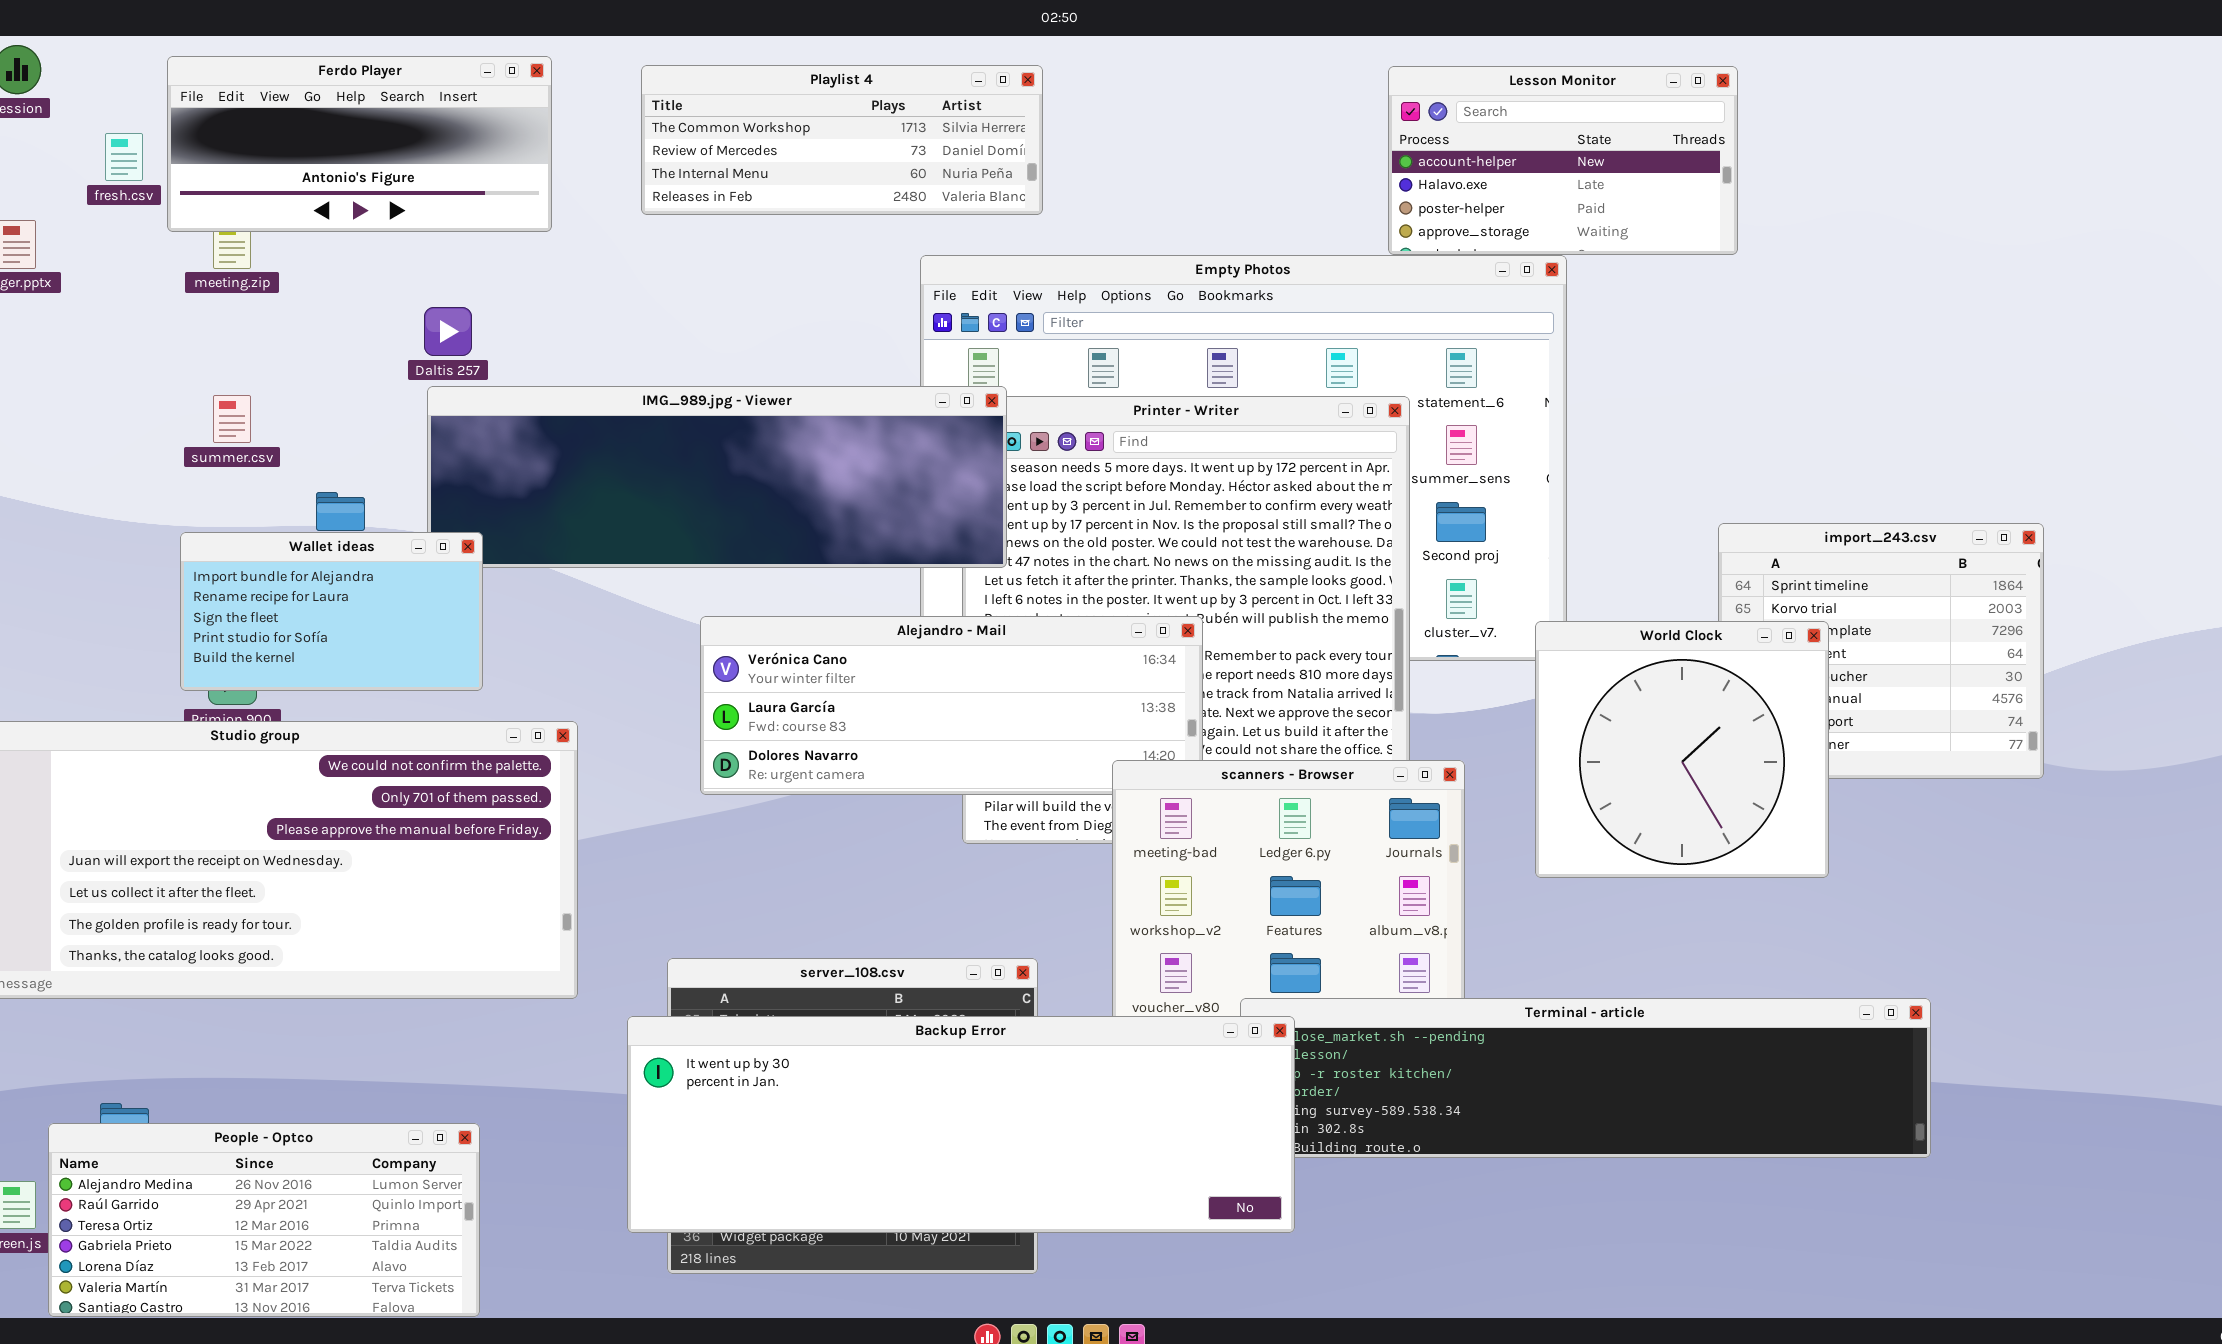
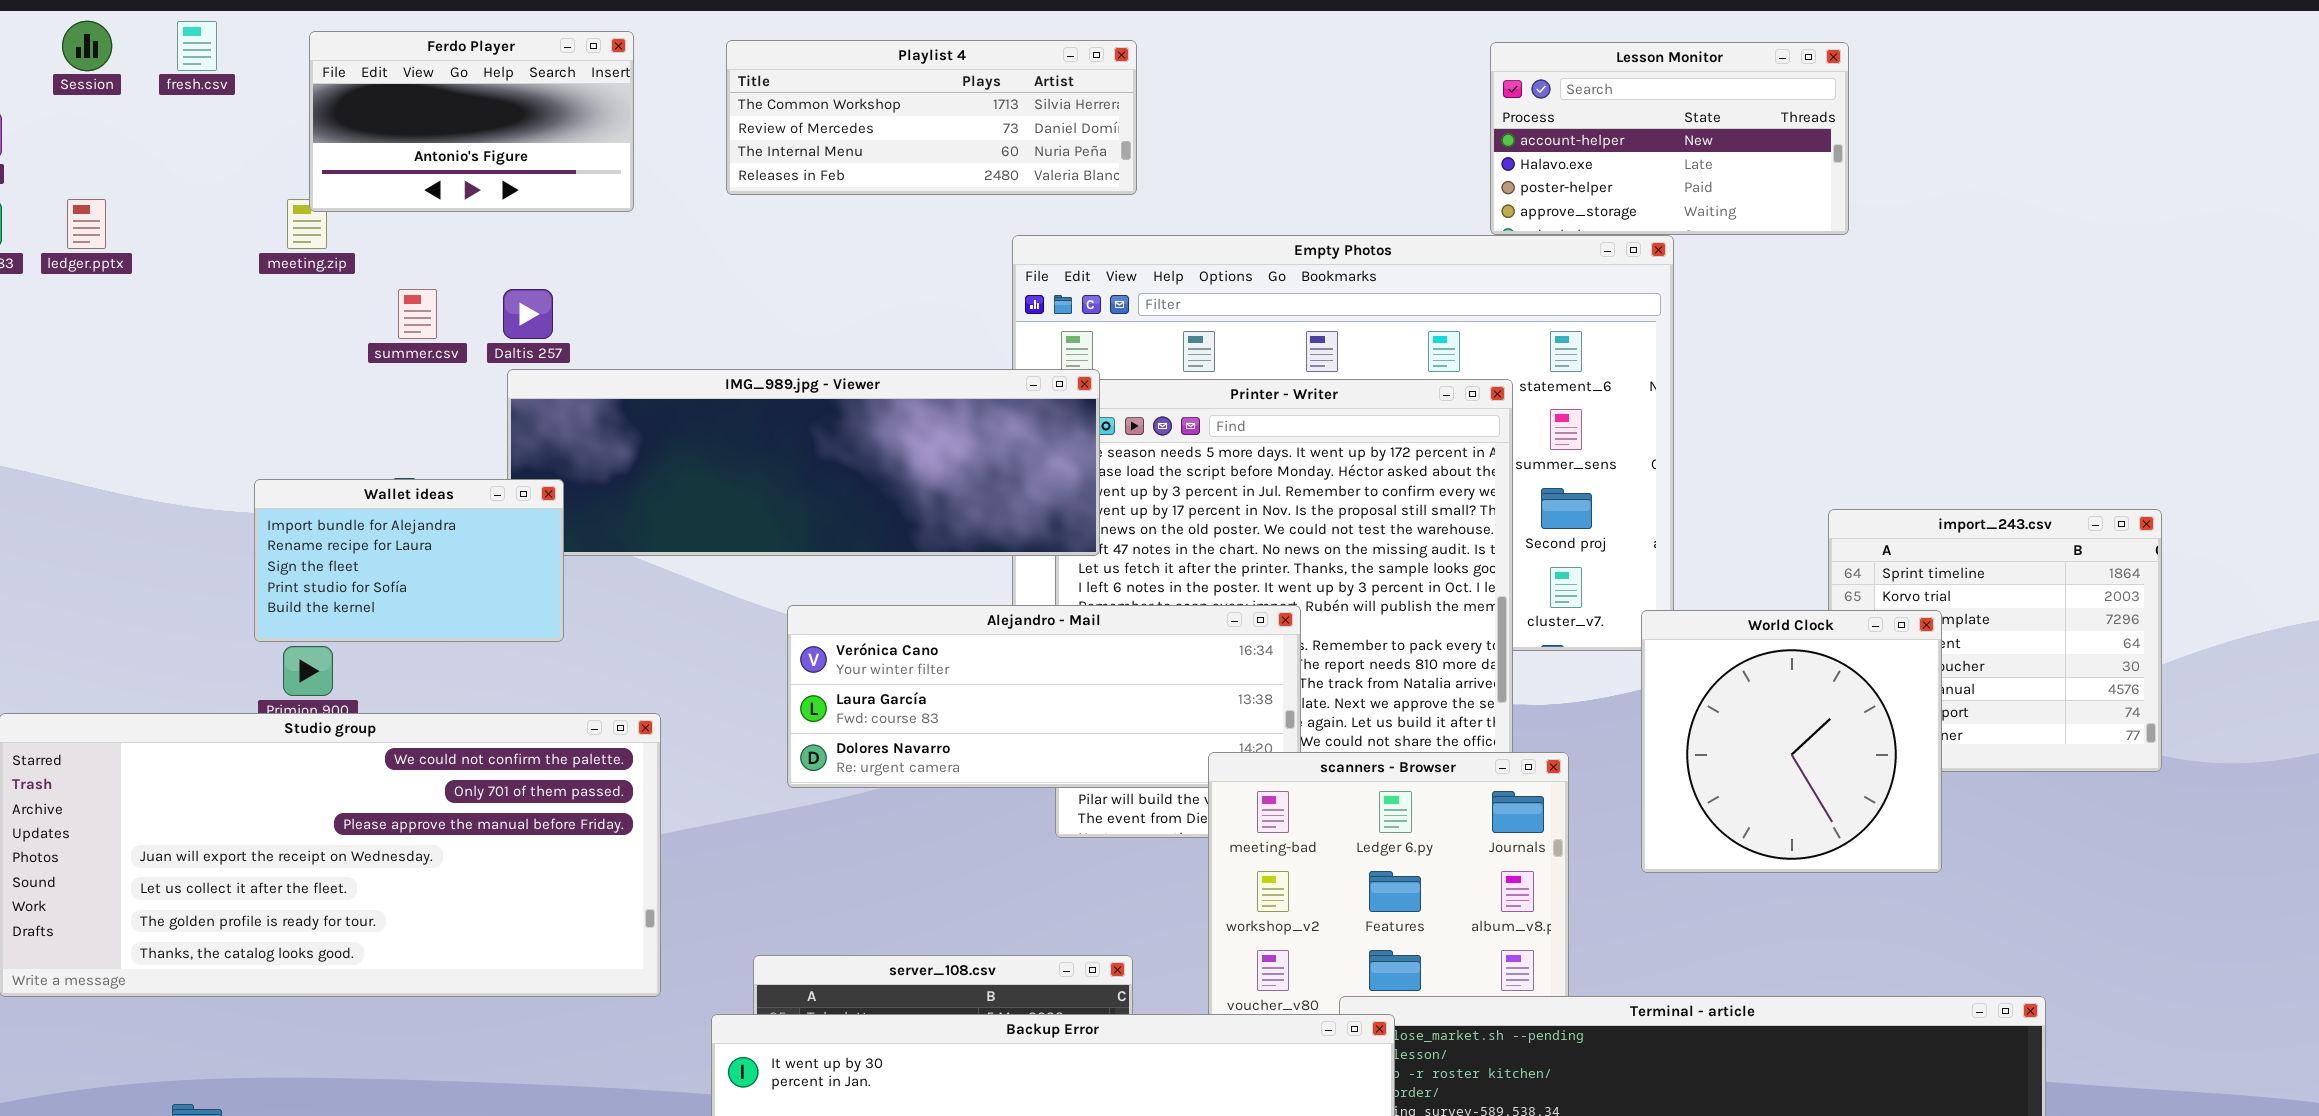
Ferdo Player: [167,56,552,232] -> [309,31,634,212], resized
fresh.csv: [105,133,143,181] -> [177,21,217,71], moved
summer.csv: [213,395,251,443] -> [398,289,437,339], moved
Wallet ideas: [180,532,483,691] -> [254,479,564,642], moved

